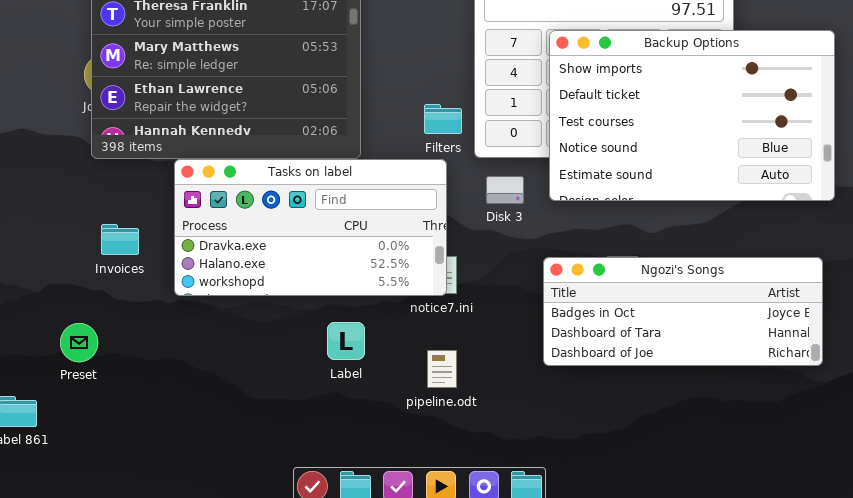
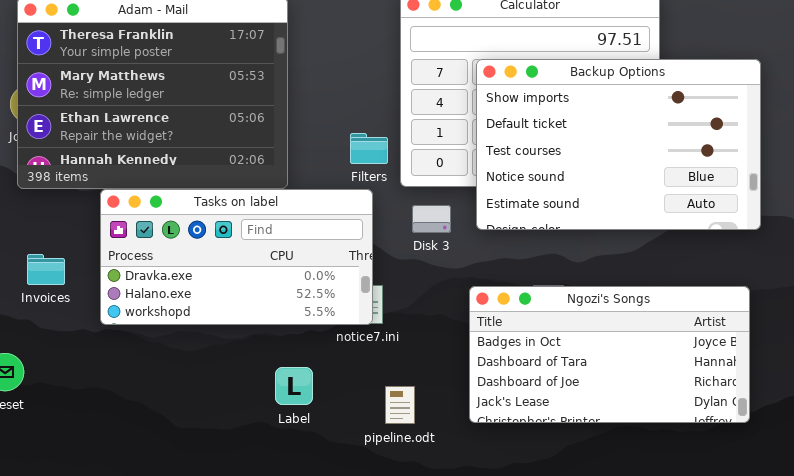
Ngozi's Songs: [543,257,823,366] -> [469,286,750,423], resized
Label: [327,322,365,360] -> [275,367,313,405], moved
pipeline.odt: [427,350,457,388] -> [385,386,415,424], moved

